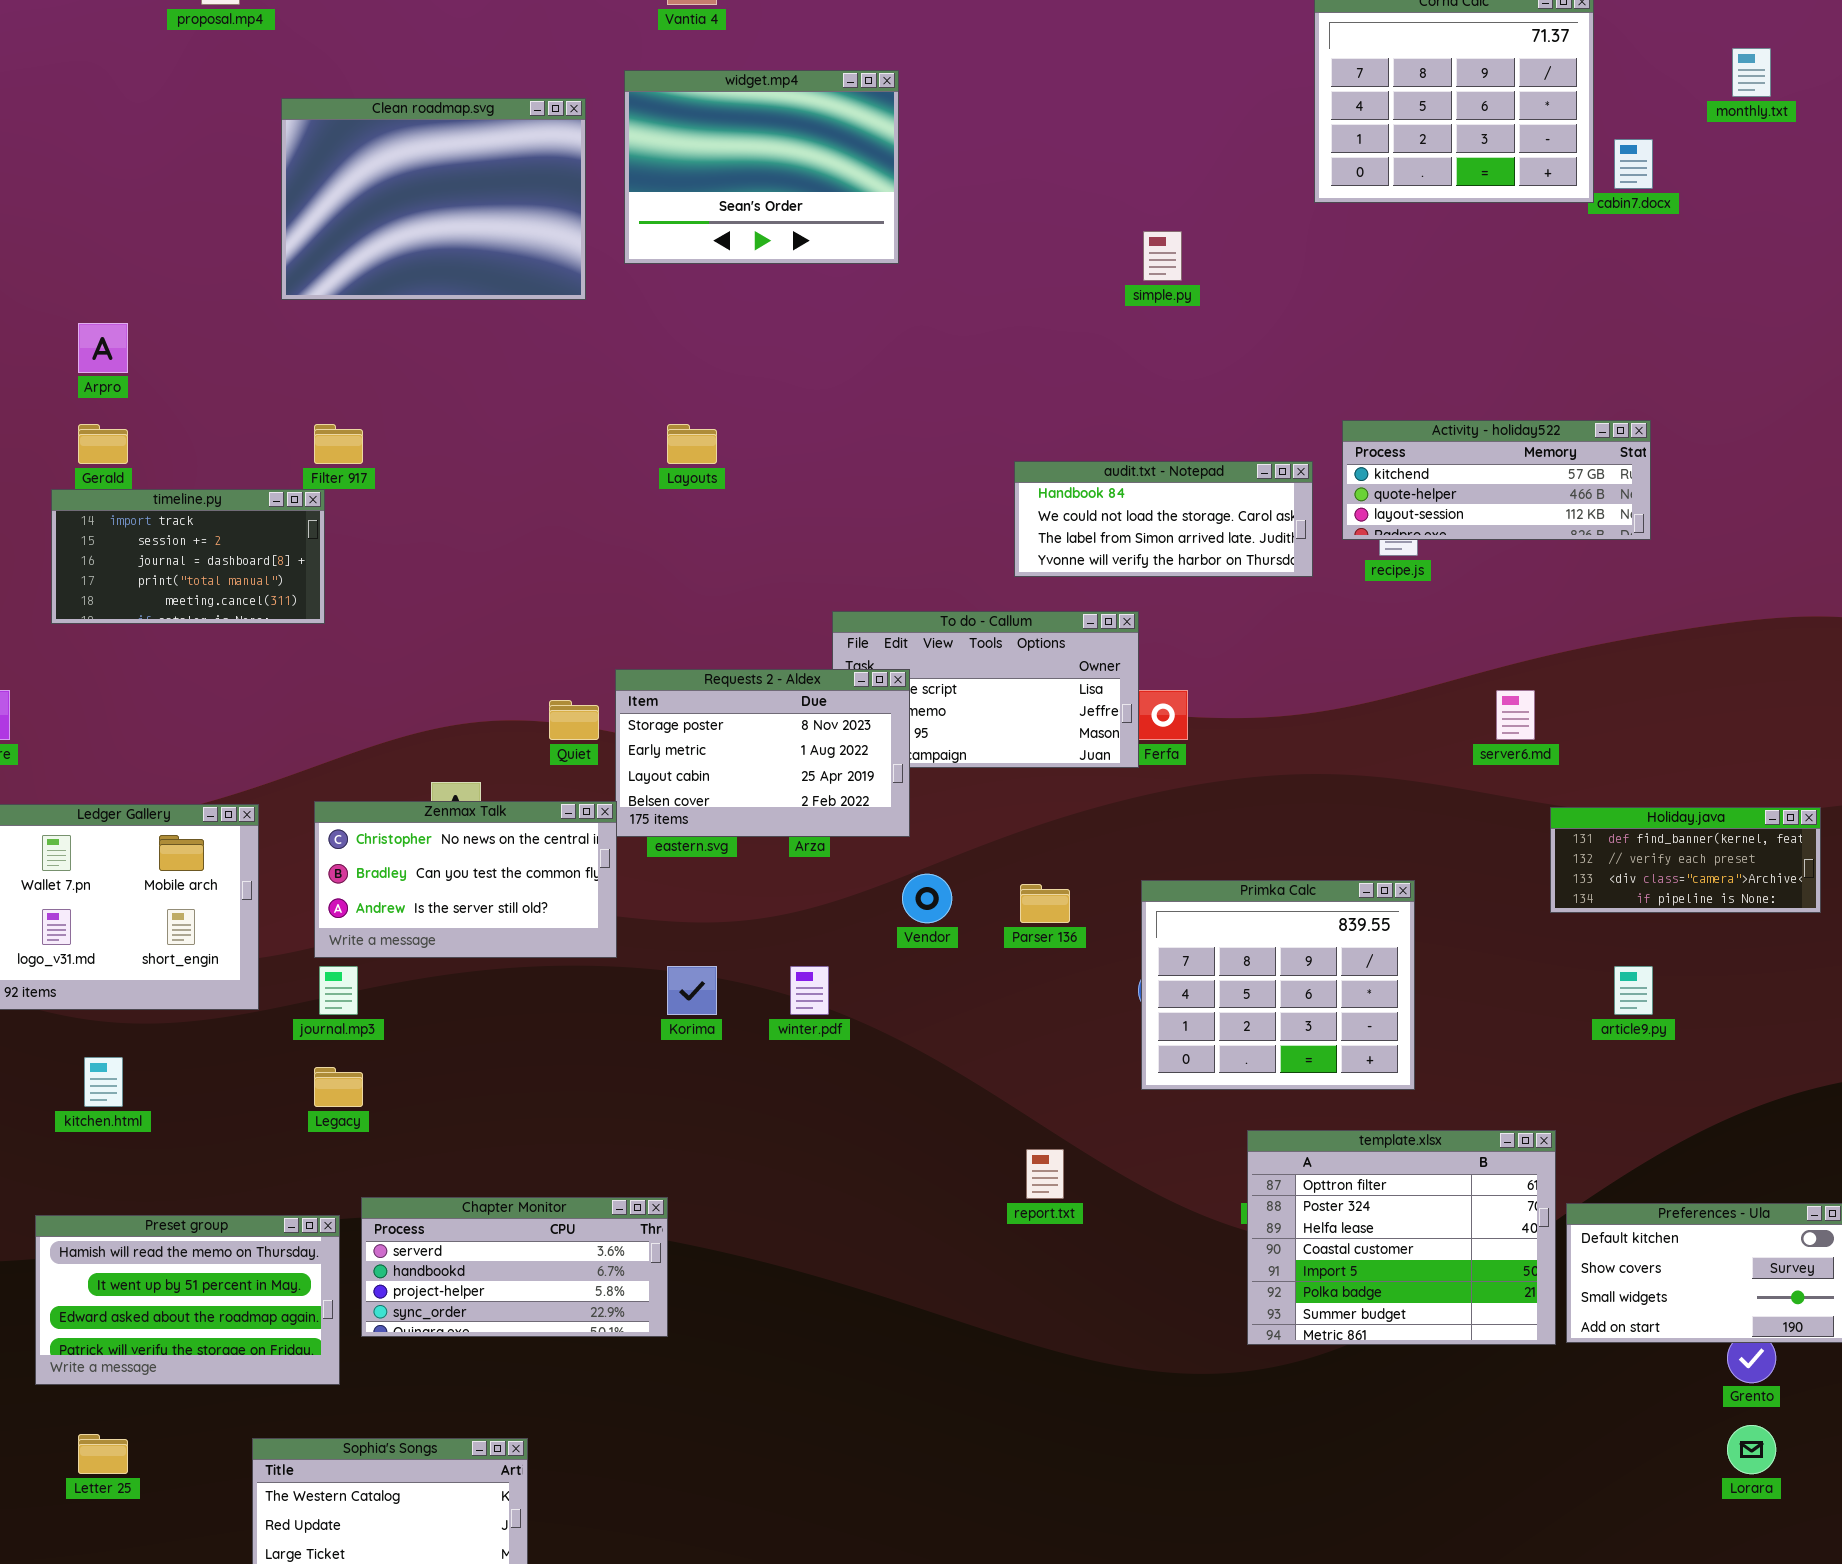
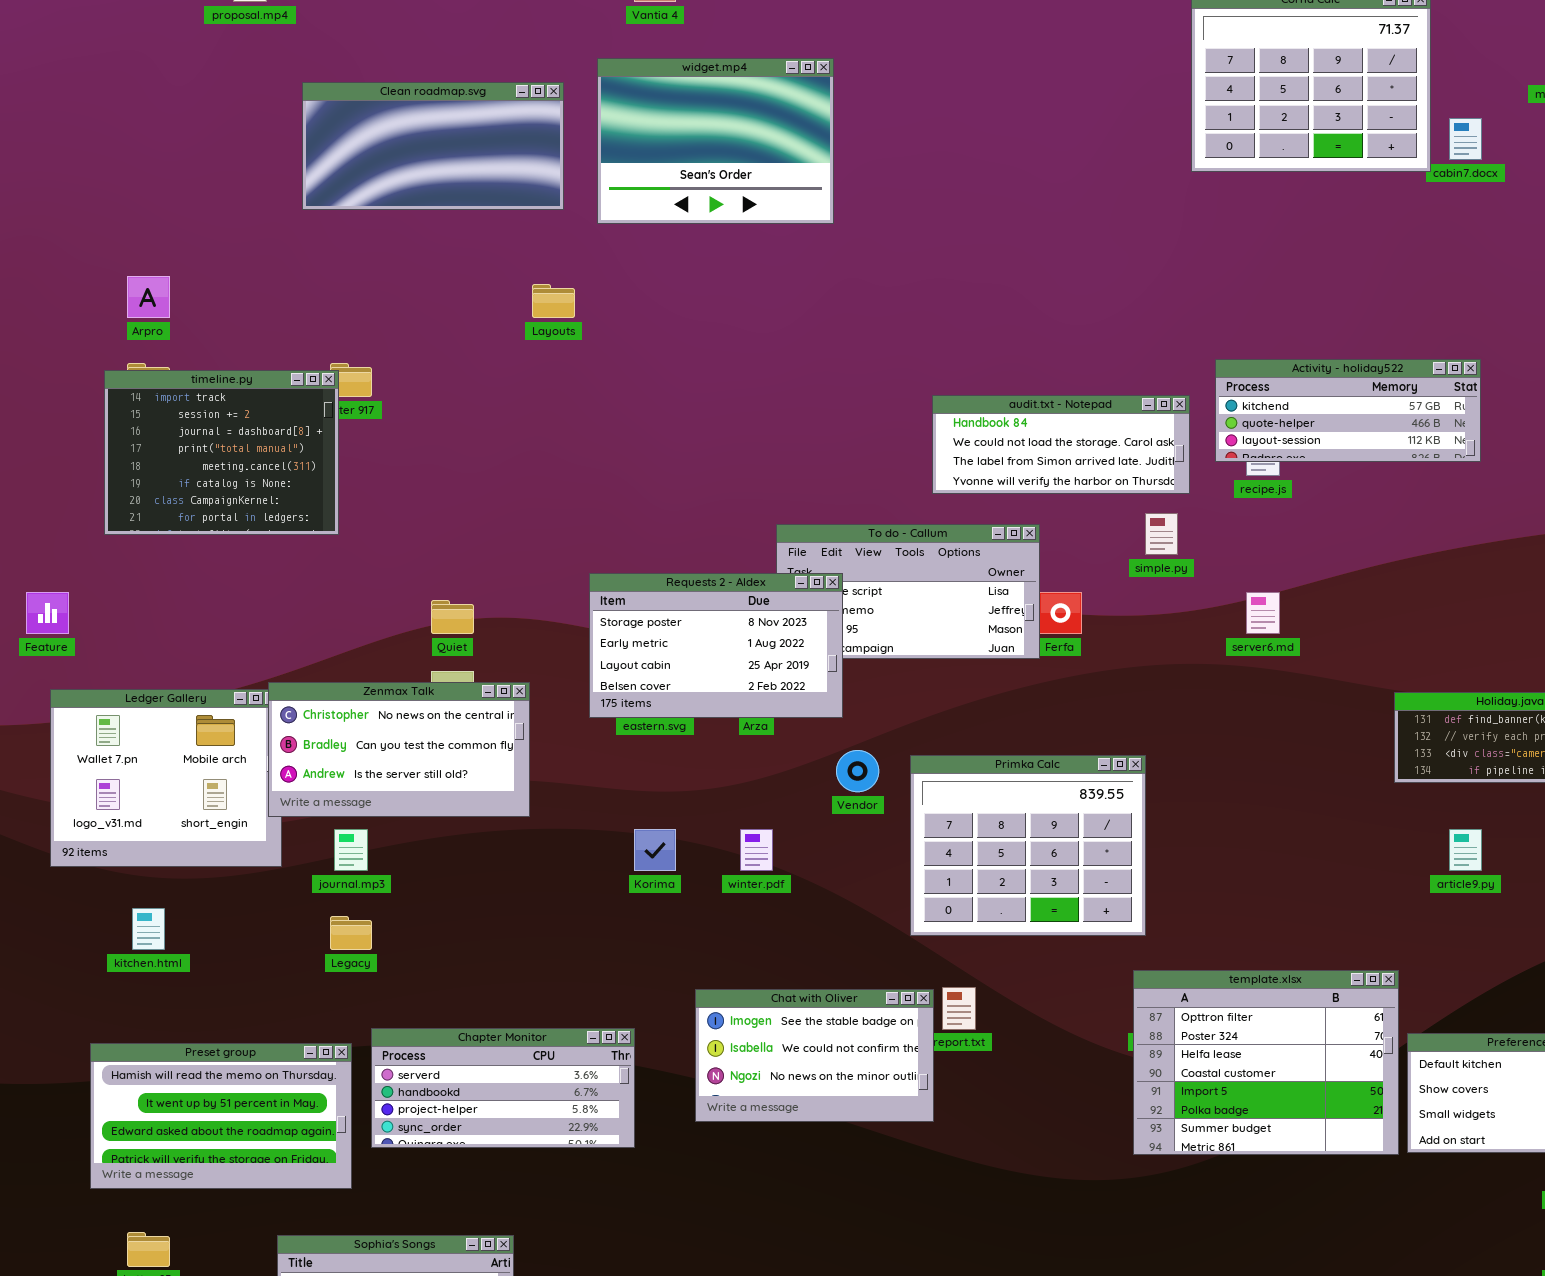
Clean roadmap.svg: [281,98,586,300] -> [302,82,564,210], resized
simple.py: [1143,231,1182,281] -> [1145,513,1178,555], moved
Layouts: [667,424,717,464] -> [532,284,575,318], moved
timeline.py: [51,489,325,624] -> [104,370,339,535], resized
server6.md: [1496,690,1535,740] -> [1246,592,1280,634], moved
Quiet: [549,700,599,740] -> [431,600,474,634], moved
Zenmax Talk: [314,801,617,958] -> [268,682,530,817], moved
Primka Calc: [1141,880,1415,1090] -> [910,755,1146,936], moved
Chat with Oliver: none -> [695,989,934,1122], opened

